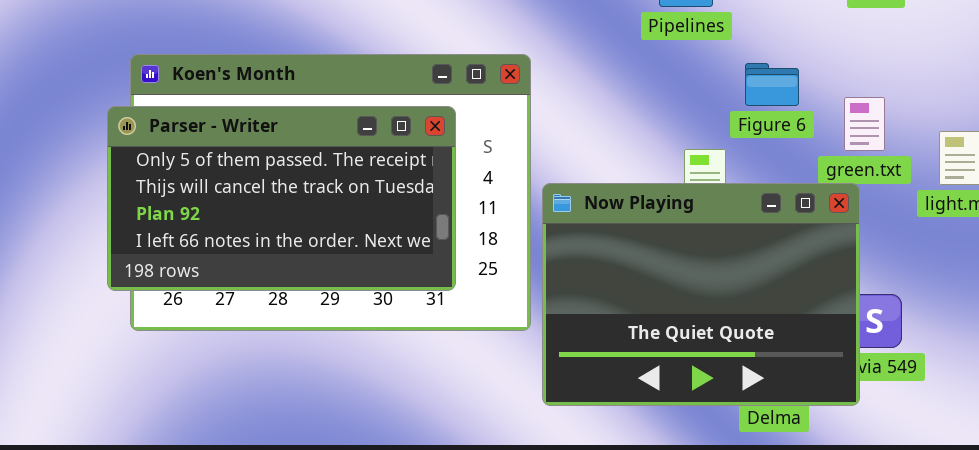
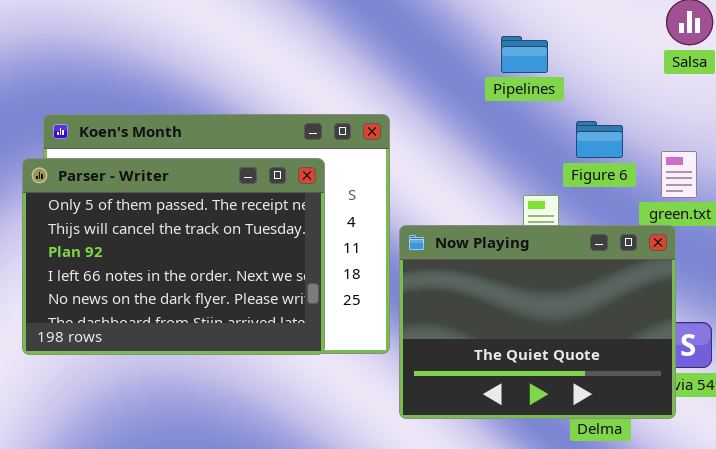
Parser - Writer: [107,106,456,291] -> [22,158,325,355], resized

